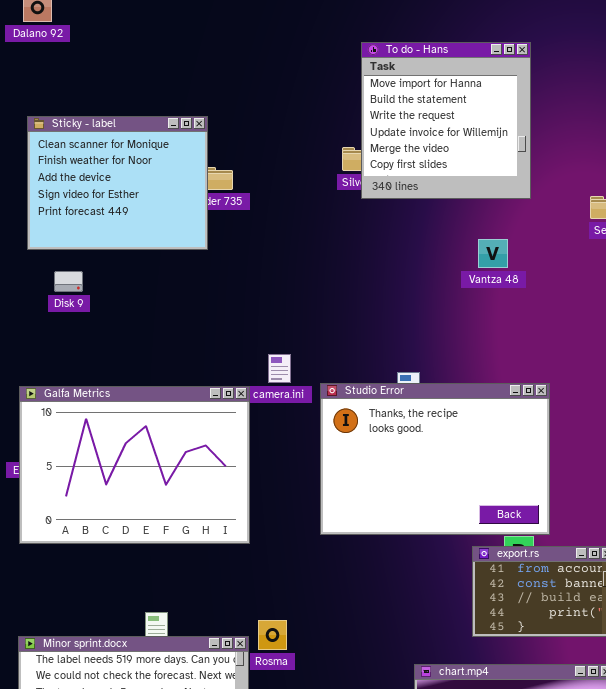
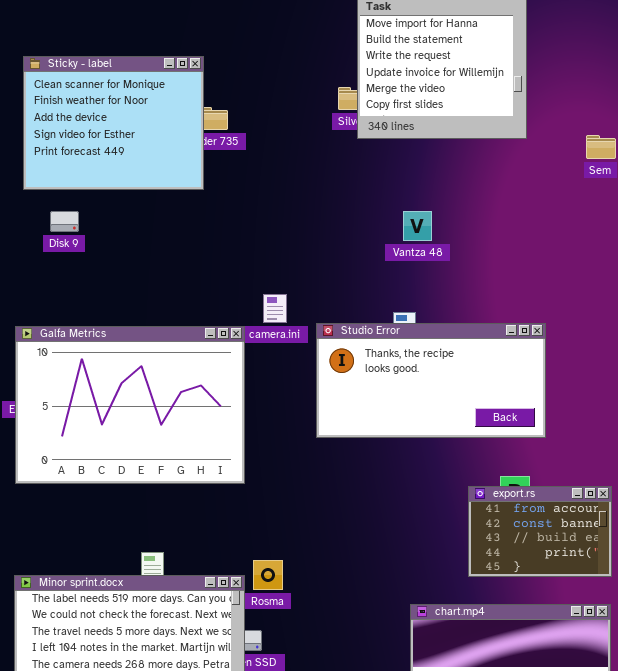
Vantza 48: [478,239,508,268] -> [403,211,432,241], moved
Studio Error: [320,383,550,535] -> [316,323,546,438], resized

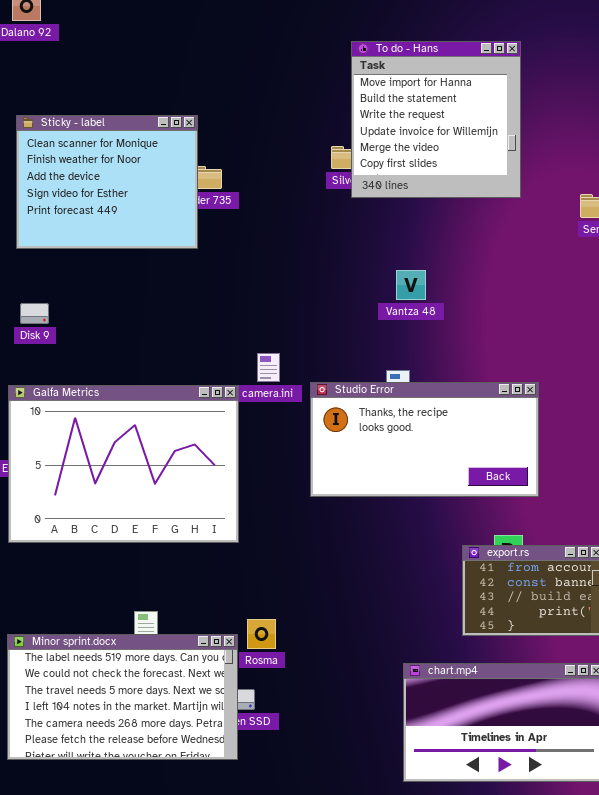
Disk 9: [50,211,79,232] -> [20,303,49,324], moved

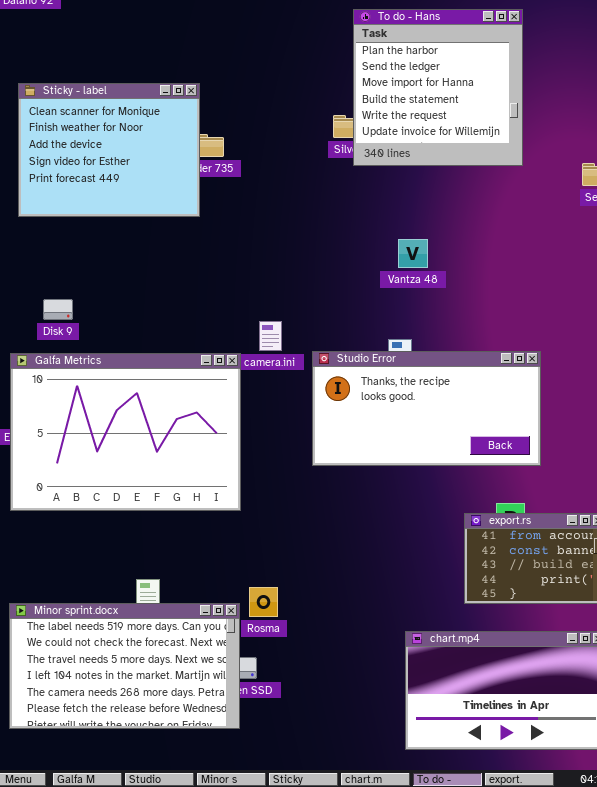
To do - Hans: [351,41,521,198] -> [353,9,523,166], scrolled up 2 rows
Disk 9: [20,303,49,324] -> [43,299,73,320], moved

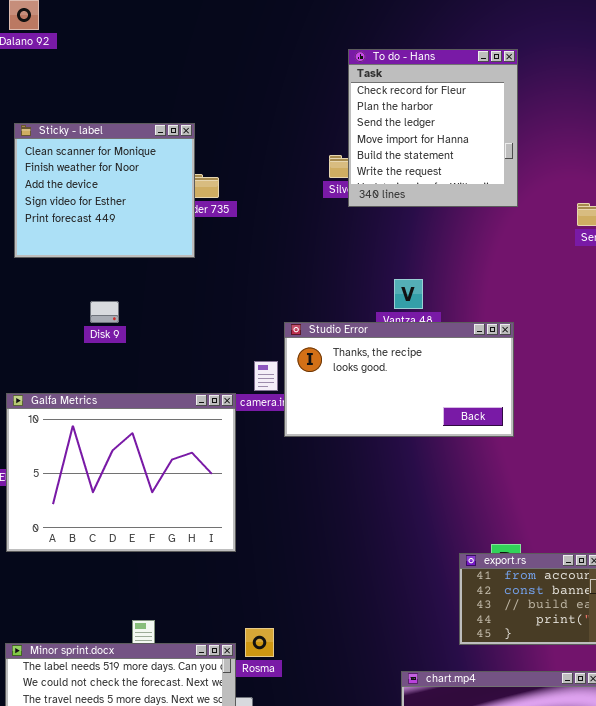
To do - Hans: [353,9,523,166] -> [348,49,518,207], scrolled up 1 row
Disk 9: [43,299,73,320] -> [90,301,119,323], moved
Studio Error: [312,351,541,466] -> [284,322,514,437], moved

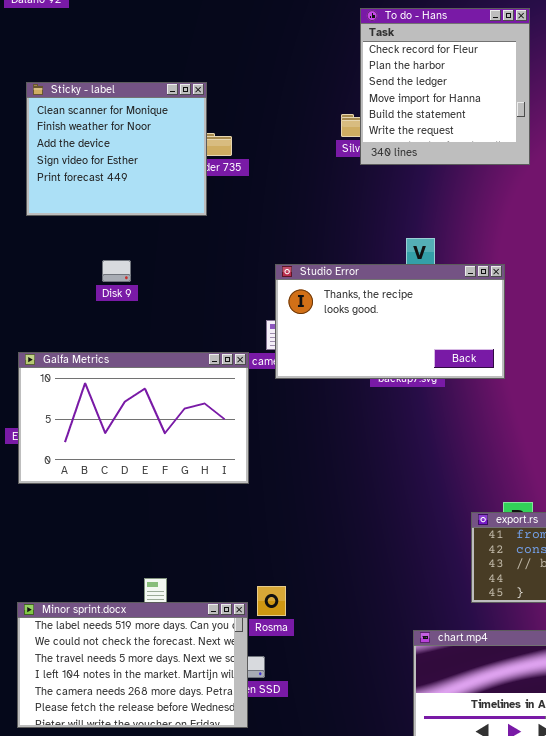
Studio Error: [284,322,514,437] -> [275,264,505,379], moved
Galfa Metrics: [6,393,236,552] -> [18,352,249,484], resized

